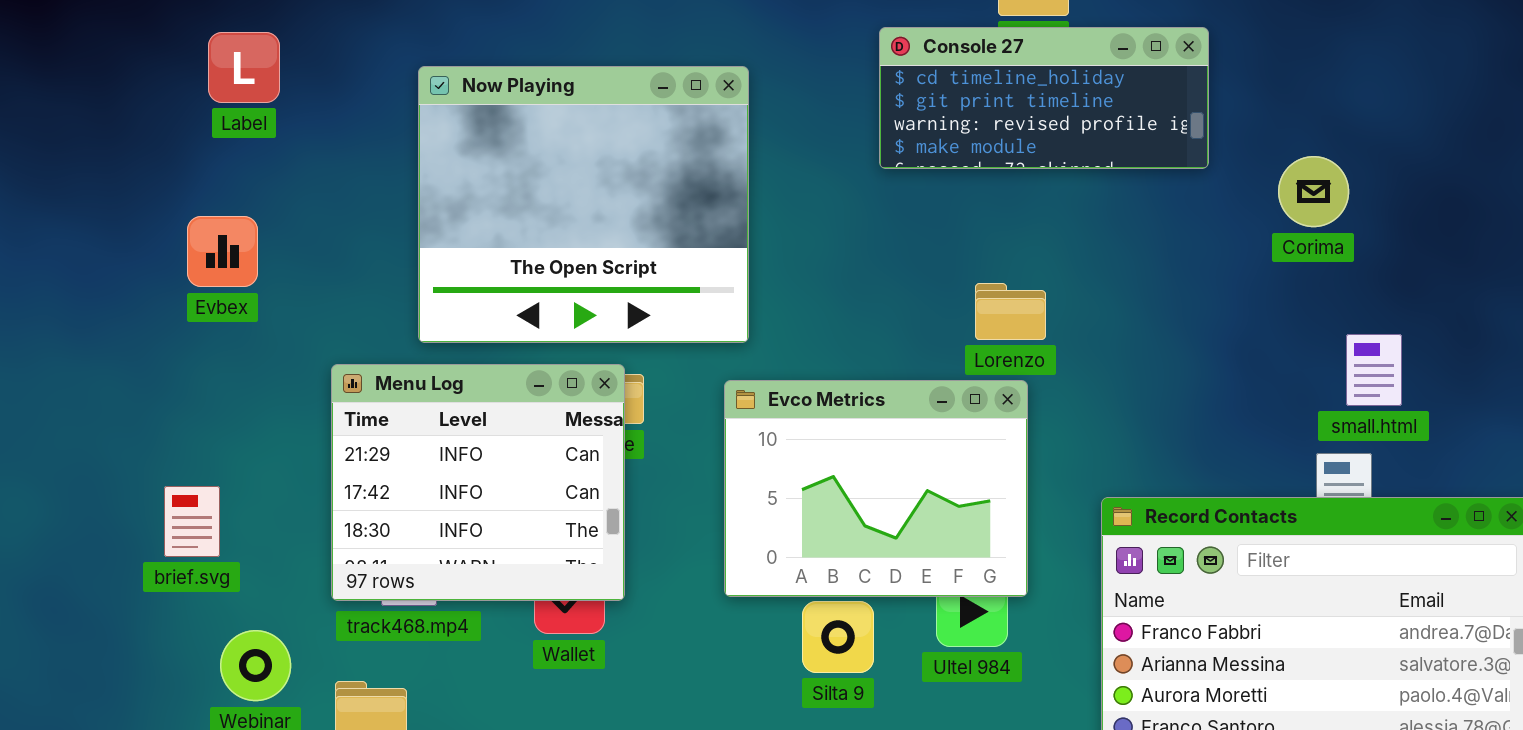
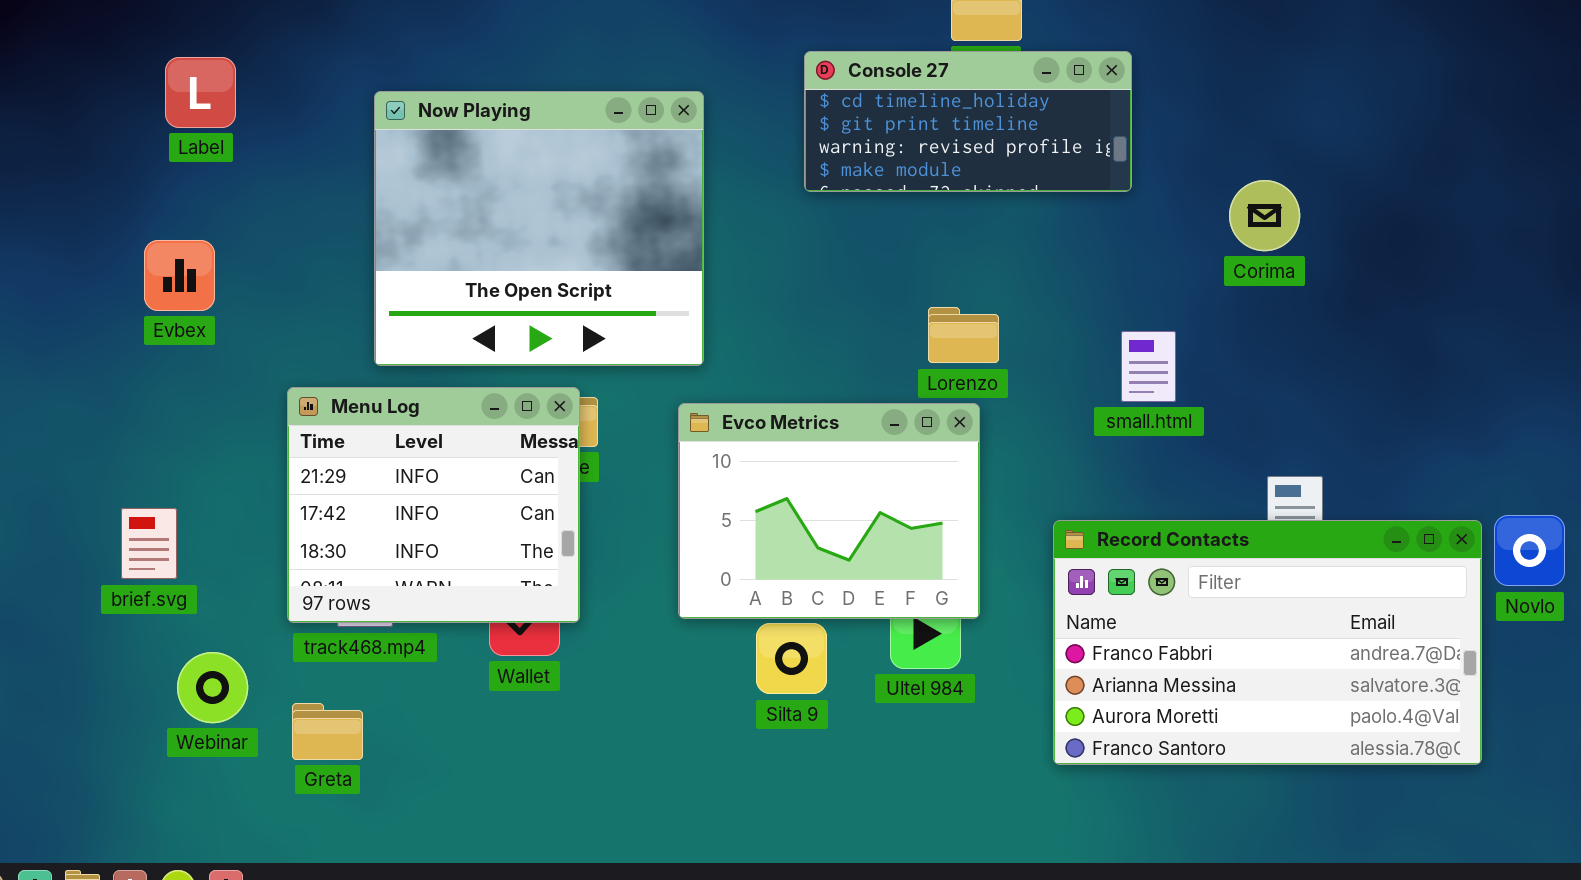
Console 27: [879,27,1209,169] -> [804,51,1132,192], moved
small.html: [1346,334,1402,406] -> [1121,331,1176,402], moved

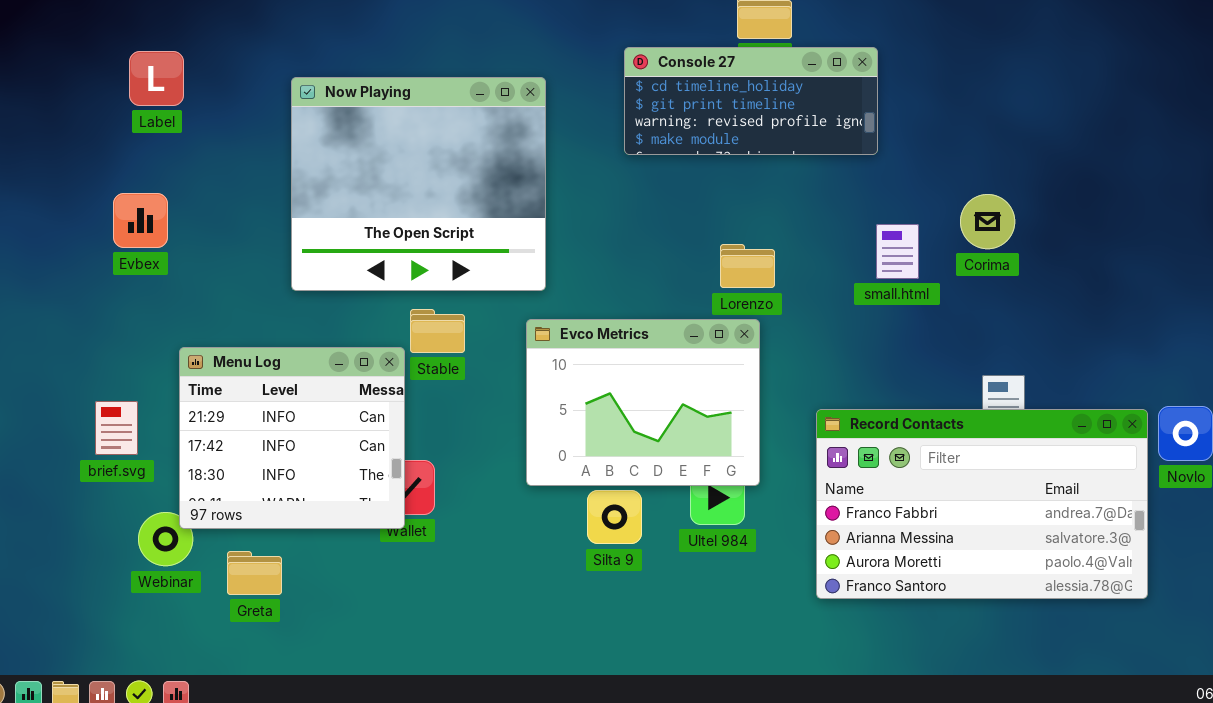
Corima: [1229,180,1300,251] -> [960,194,1015,249], moved
small.html: [1121,331,1176,402] -> [876,224,919,279], moved
Menu Log: [287,387,580,623] -> [179,347,405,529], moved

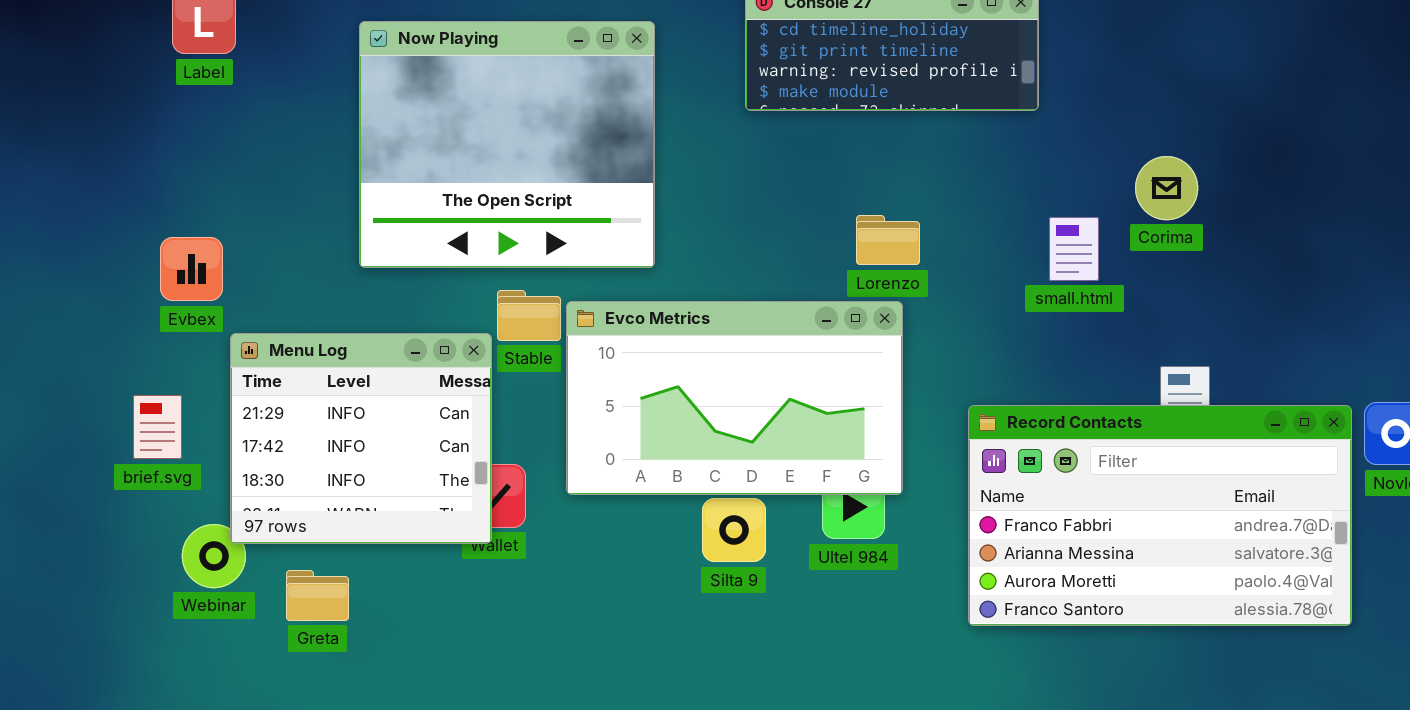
Evbex: [113,193,168,248] -> [160,237,223,301], moved
small.html: [876,224,919,279] -> [1049,217,1099,281], moved
Evco Metrics: [526,319,760,486] -> [566,301,903,495], resized

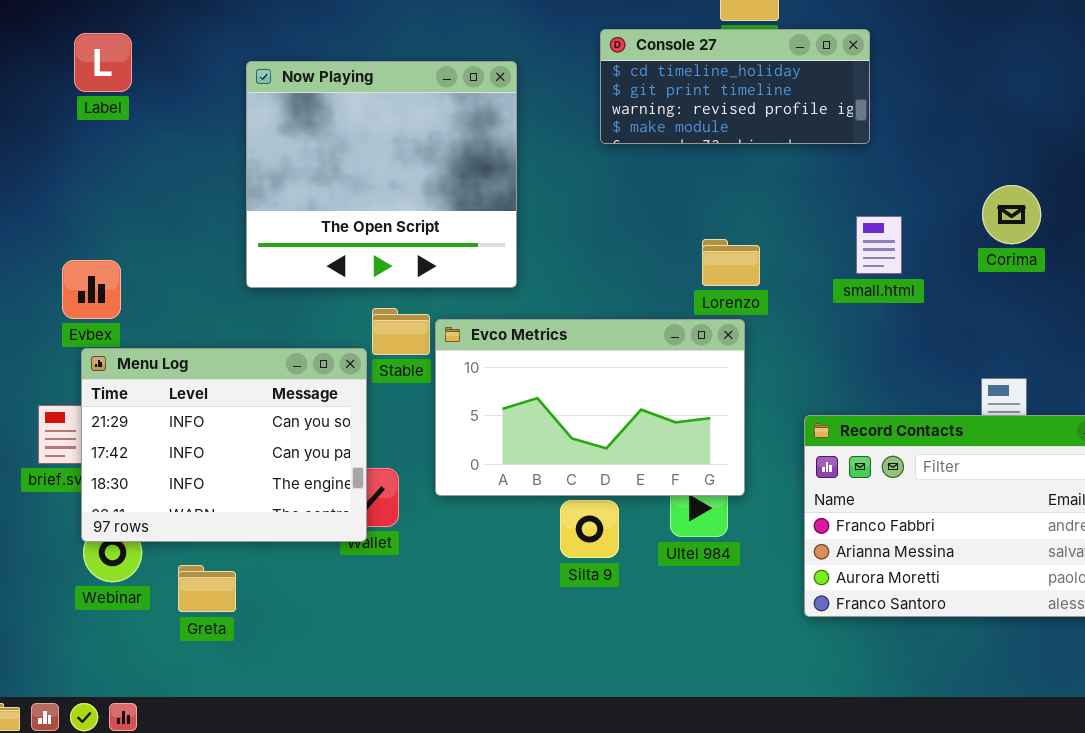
Corima: [1135,156,1198,220] -> [982,185,1041,244], moved
small.html: [1049,217,1099,281] -> [856,216,902,274], moved
Menu Log: [230,333,492,544] -> [81,348,367,542], resized

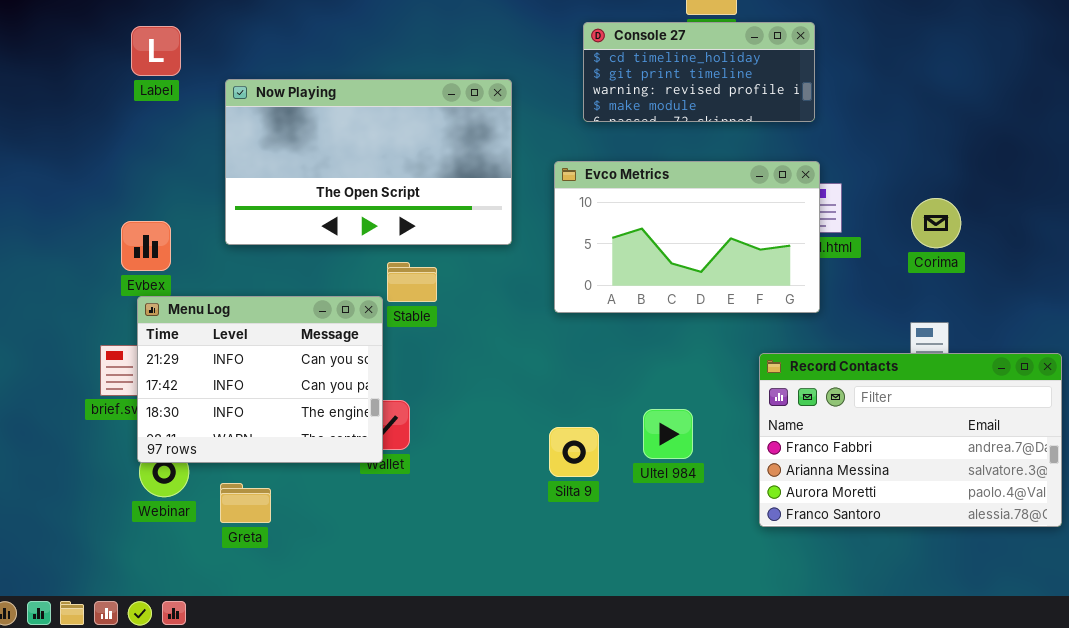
Now Playing: [246,61,517,288] -> [225,79,512,245], resized
Corima: [982,185,1041,244] -> [911,198,961,248], moved
Evco Metrics: [435,319,745,496] -> [554,161,820,313], moved

